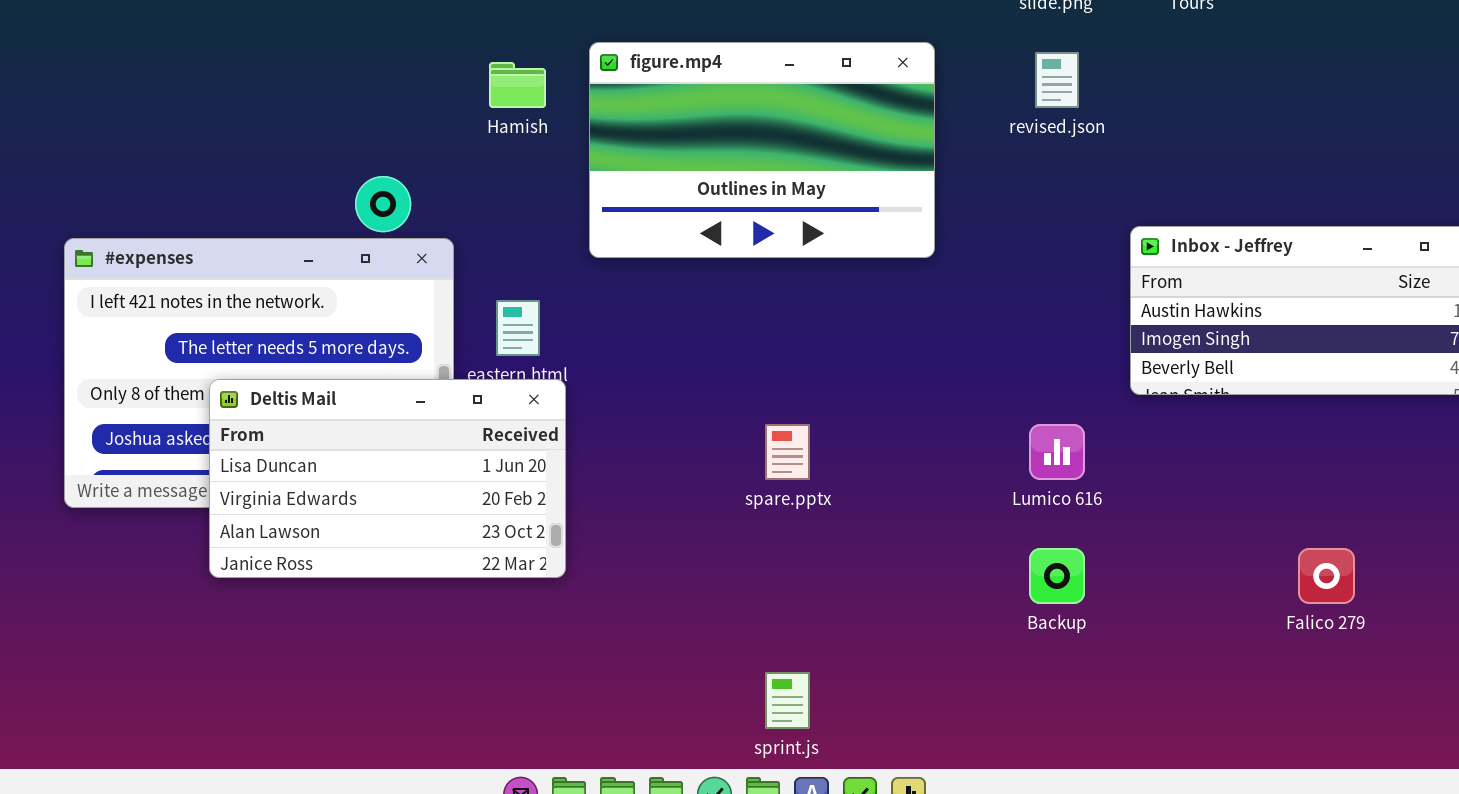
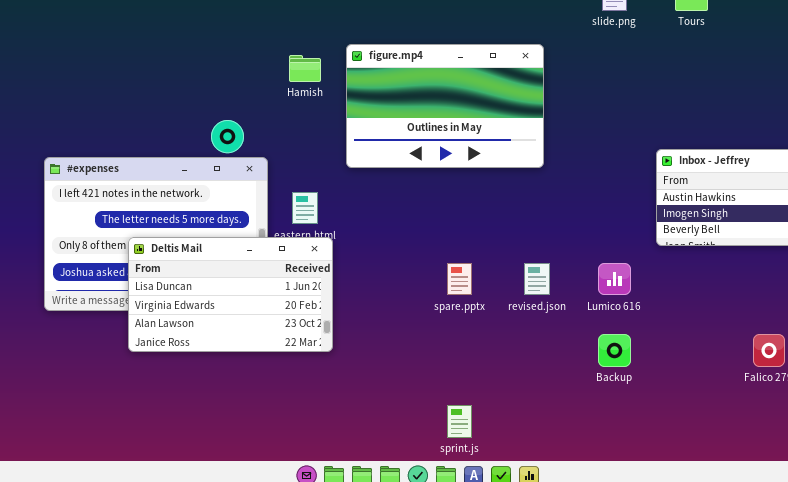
revised.json: [1035,52,1079,108] -> [524,263,550,295], moved

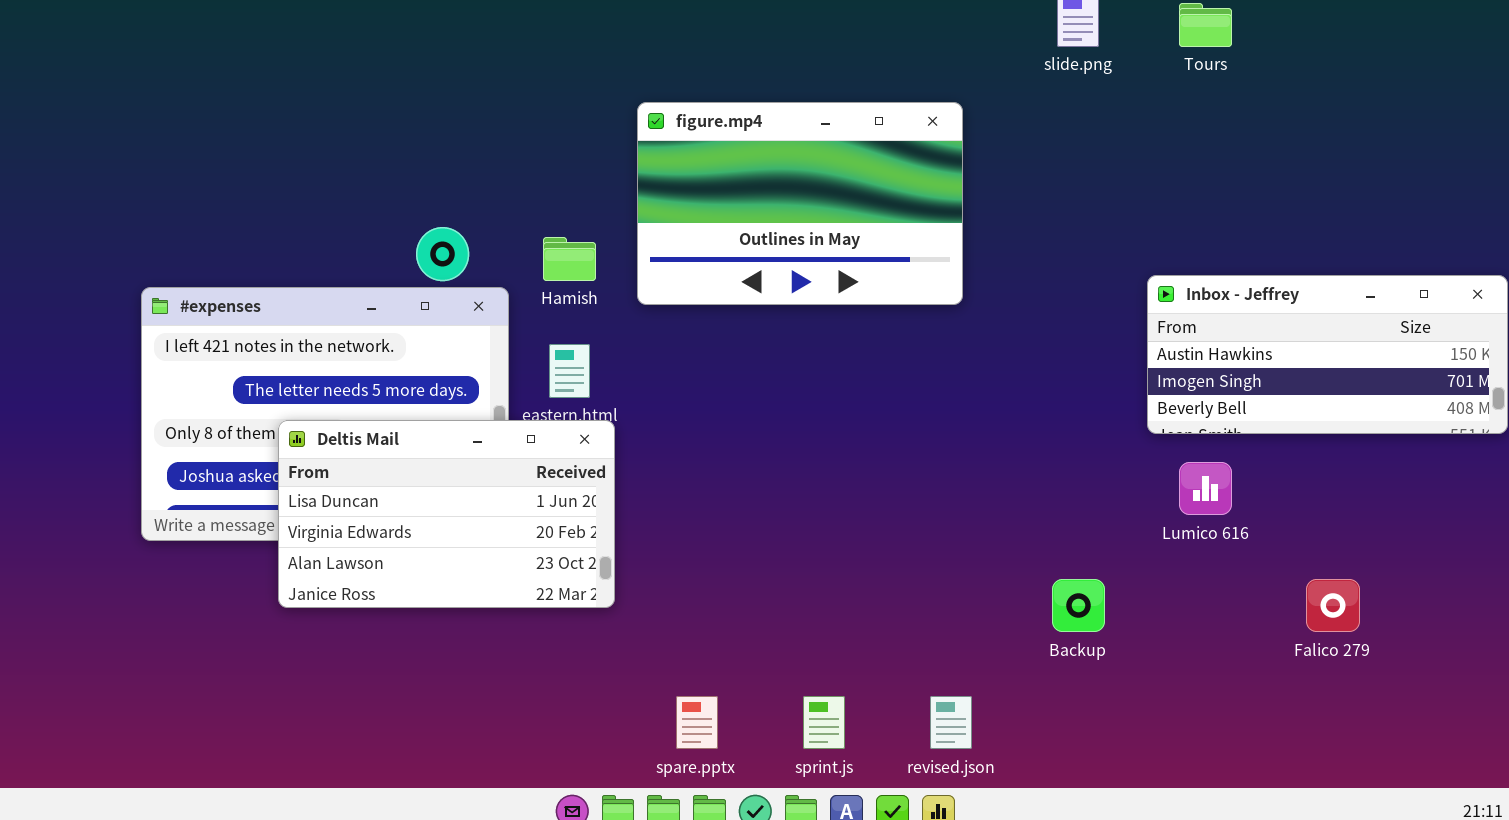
Hamish: [289,55,321,82] -> [543,237,596,281], moved
spare.pptx: [447,263,472,295] -> [676,696,718,749], moved
revised.json: [524,263,550,295] -> [930,696,972,749], moved
Lumico 616: [598,263,631,295] -> [1179,462,1232,515], moved

